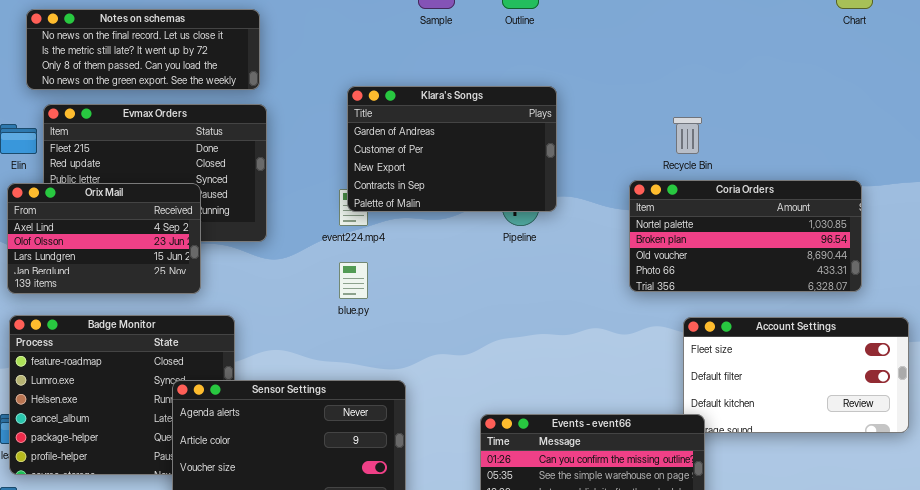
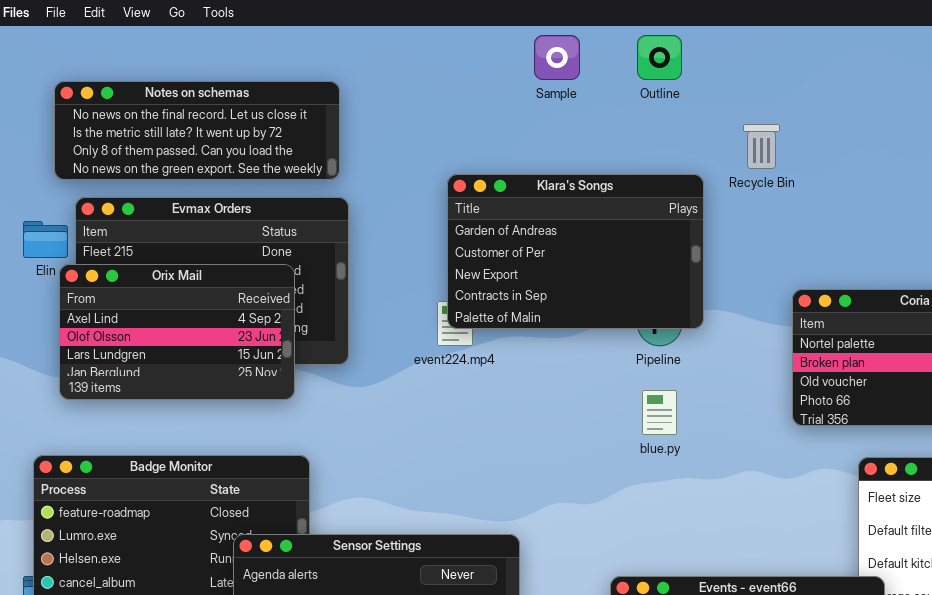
Recycle Bin: [673,117,702,154] -> [743,124,780,169], moved
Orix Mail: [7,183,201,294] -> [59,264,295,400], moved
blue.py: [339,262,368,299] -> [642,390,677,435], moved

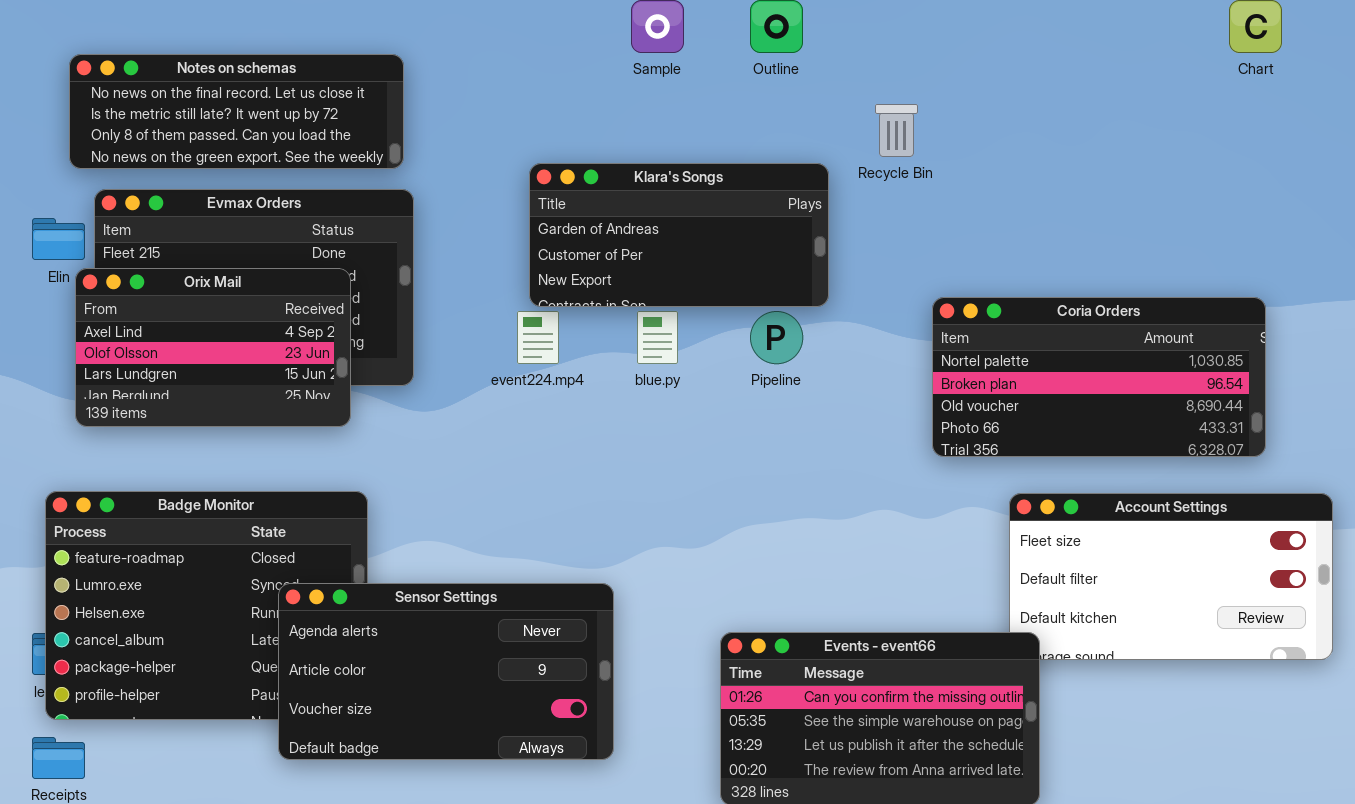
Klara's Songs: [447,174,704,329] -> [529,163,829,307], resized
blue.py: [642,390,677,435] -> [637,311,678,364], moved

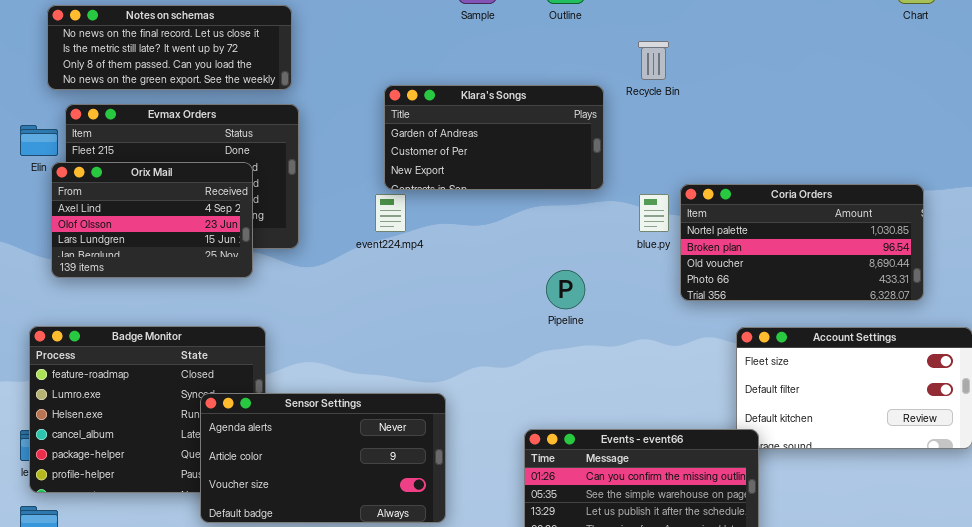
blue.py: [637,311,678,364] -> [639,194,669,232], moved
Pipeline: [750,311,803,364] -> [546,270,585,309], moved

